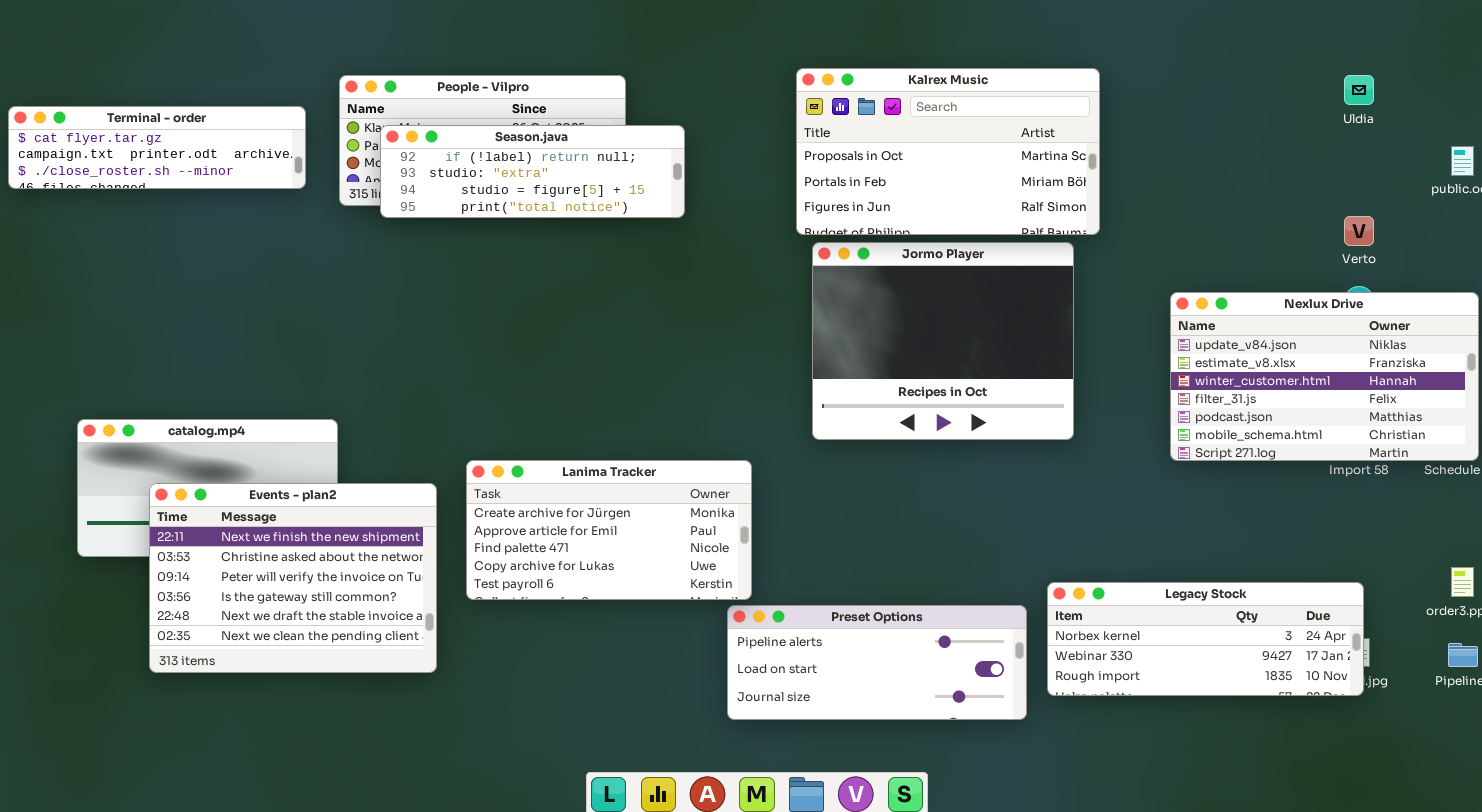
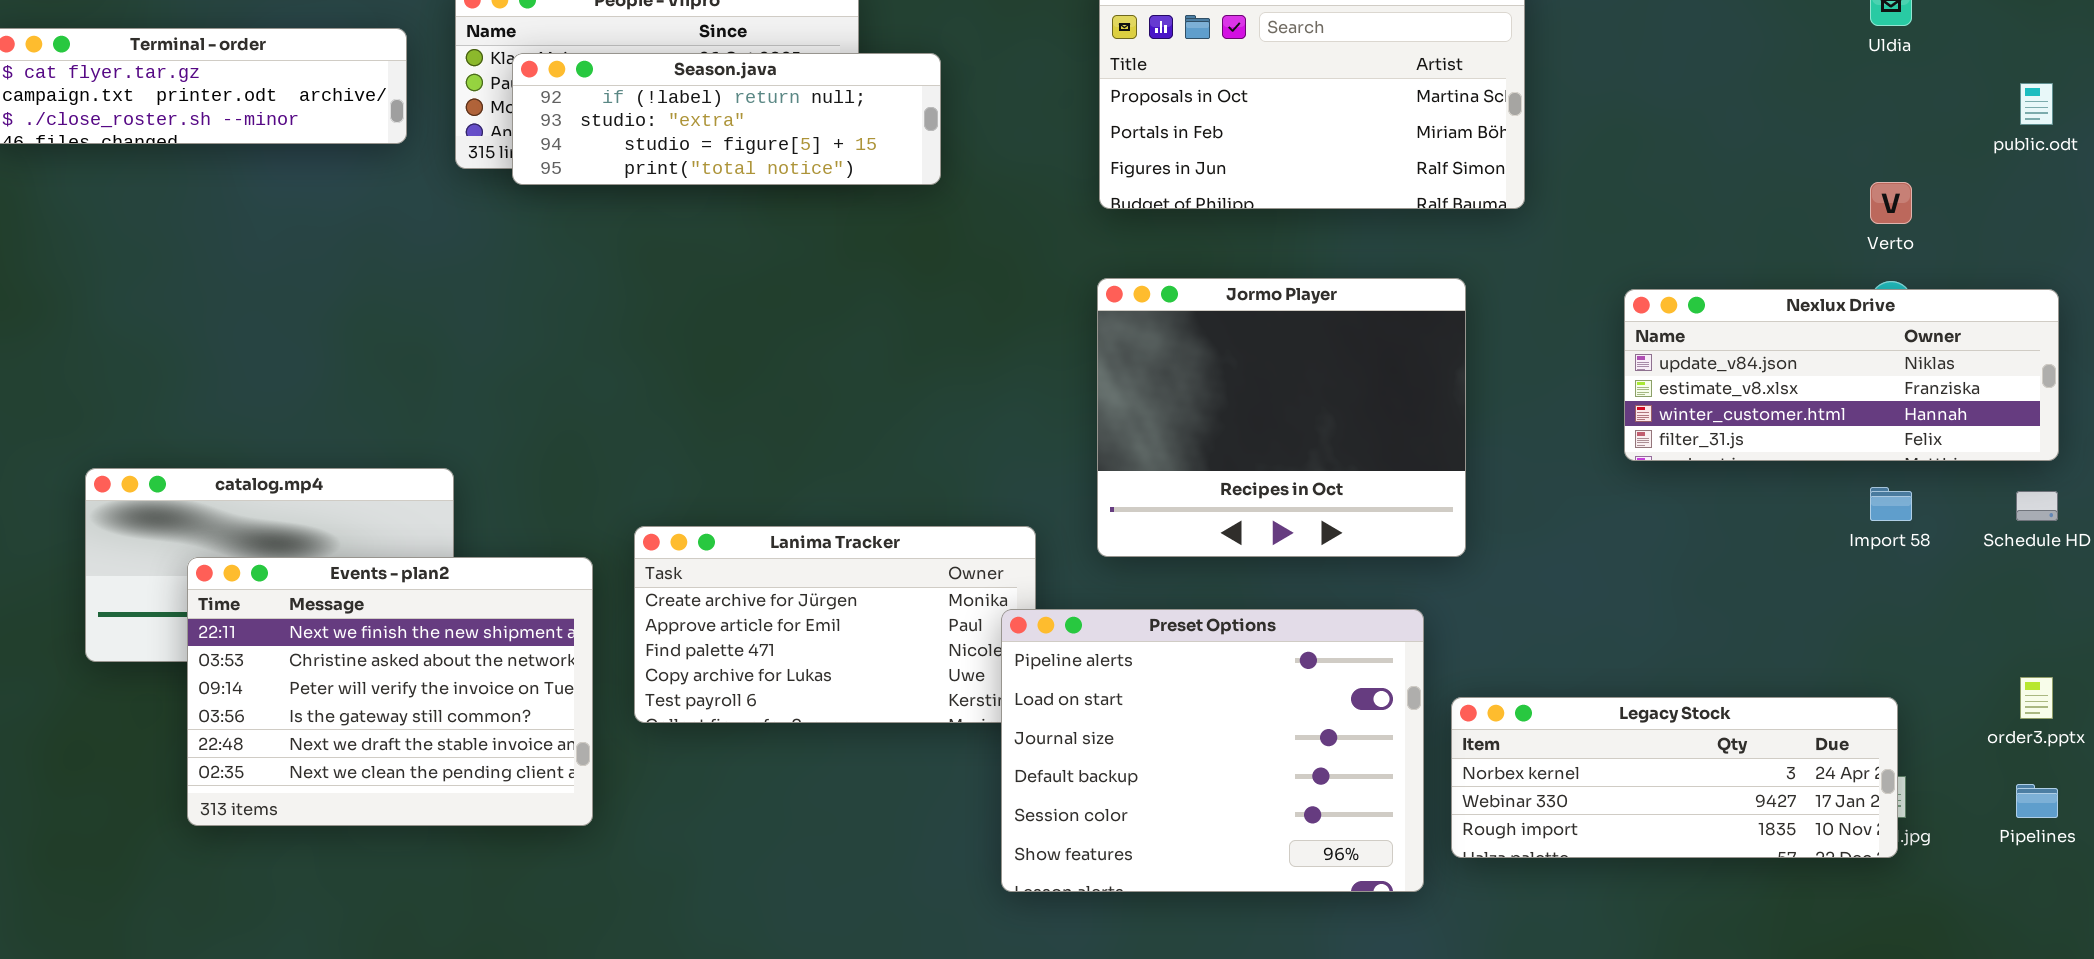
Jormo Player: [812,242,1074,440] -> [1097,278,1466,557], moved
Nexlux Drive: [1170,292,1479,461] -> [1624,289,2059,461], resized
Preset Options: [727,605,1027,720] -> [1001,609,1424,892], resized

